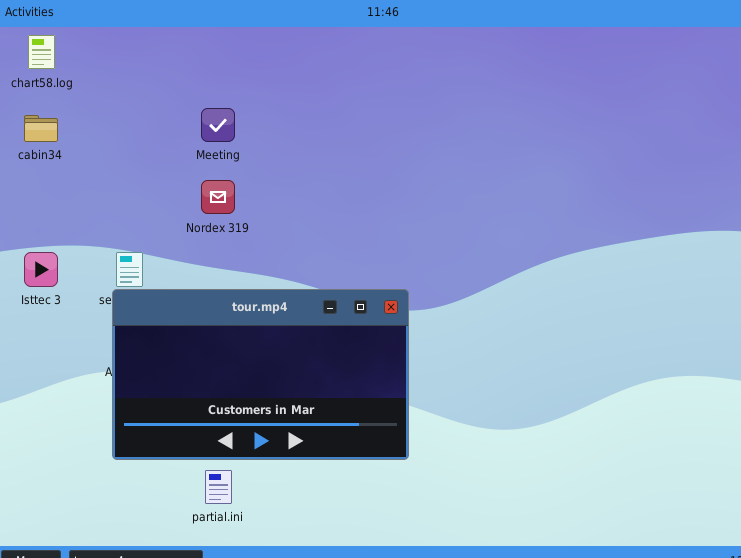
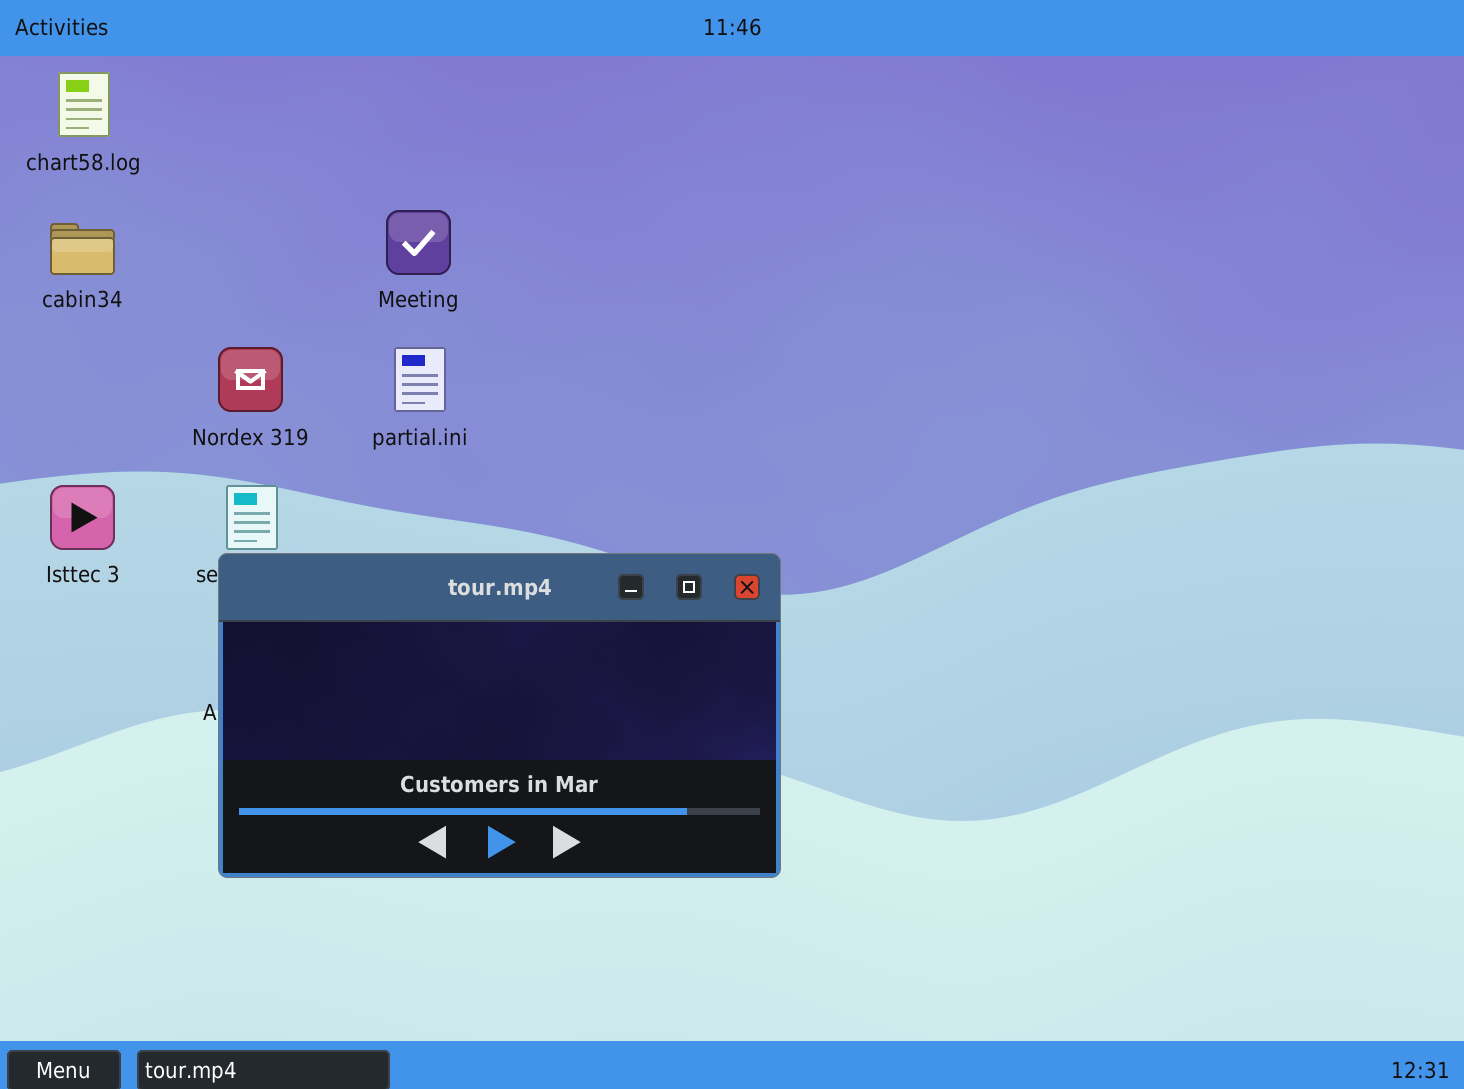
Nordex 319: [201,180,235,214] -> [218,347,283,412], moved
partial.ini: [205,470,232,504] -> [394,347,446,412], moved

